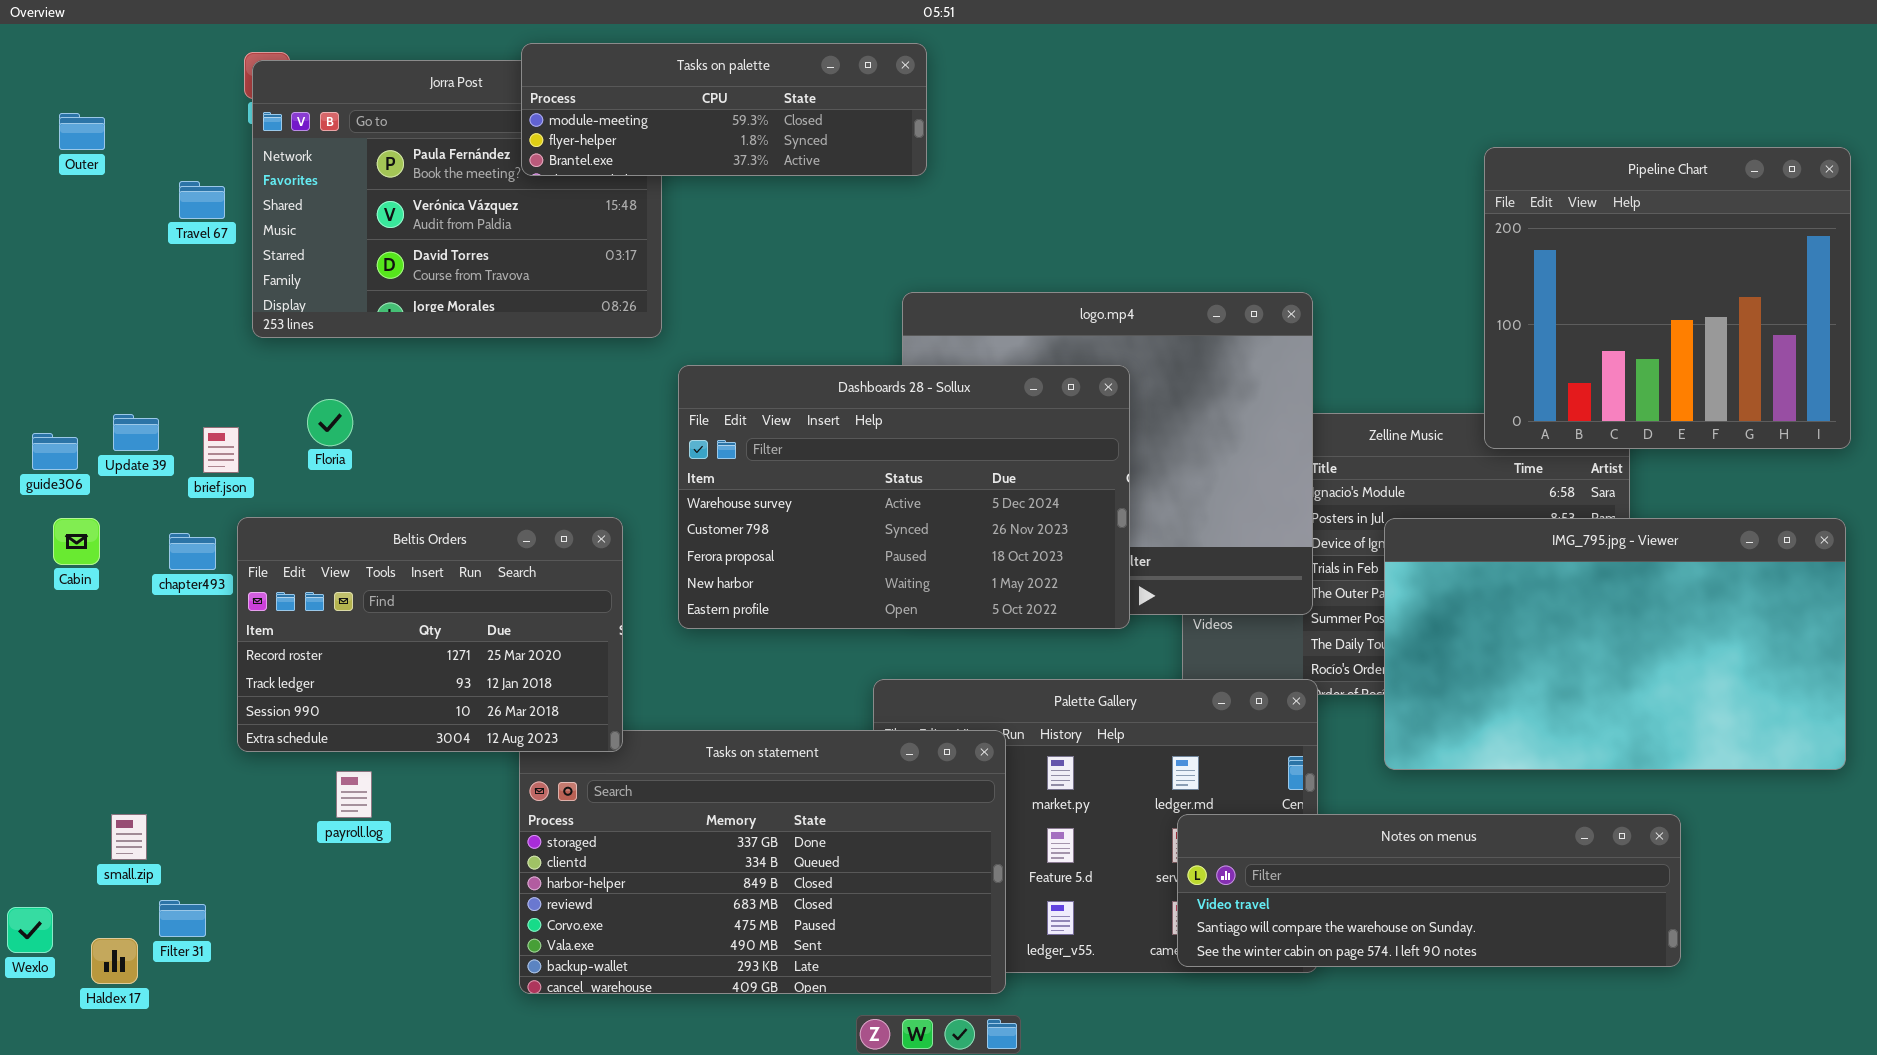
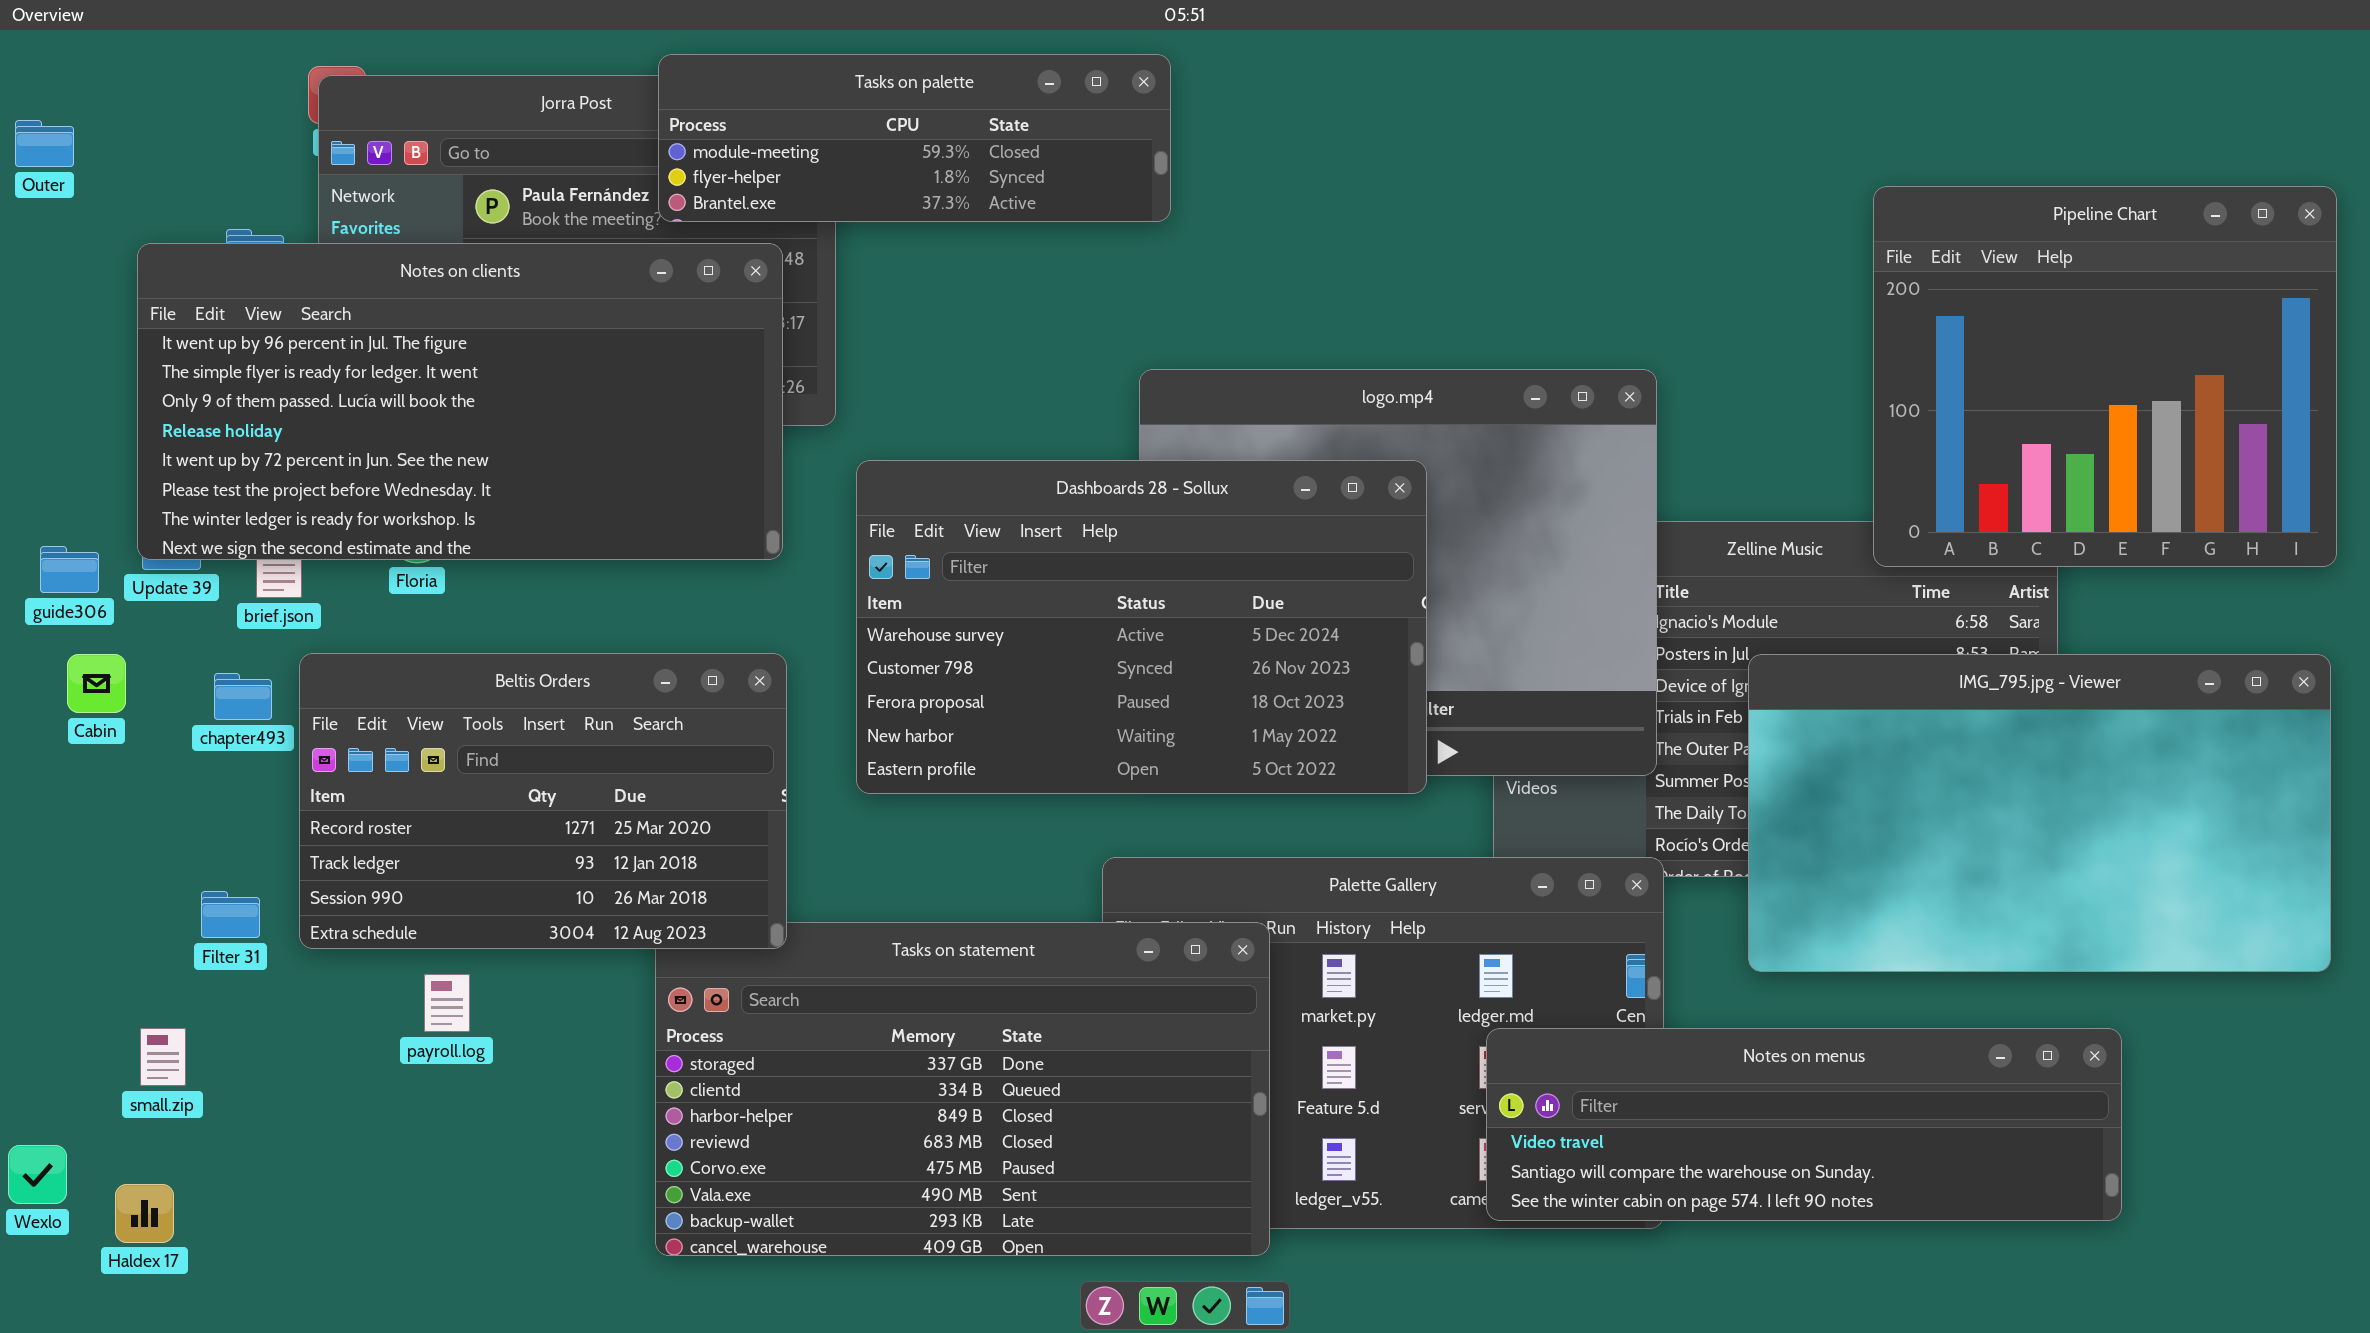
Outer: [59,113,105,150] -> [15,120,74,167], moved
Notes on clients: none -> [137,243,783,560], opened
Filter 31: [159,900,206,937] -> [201,891,260,938], moved

